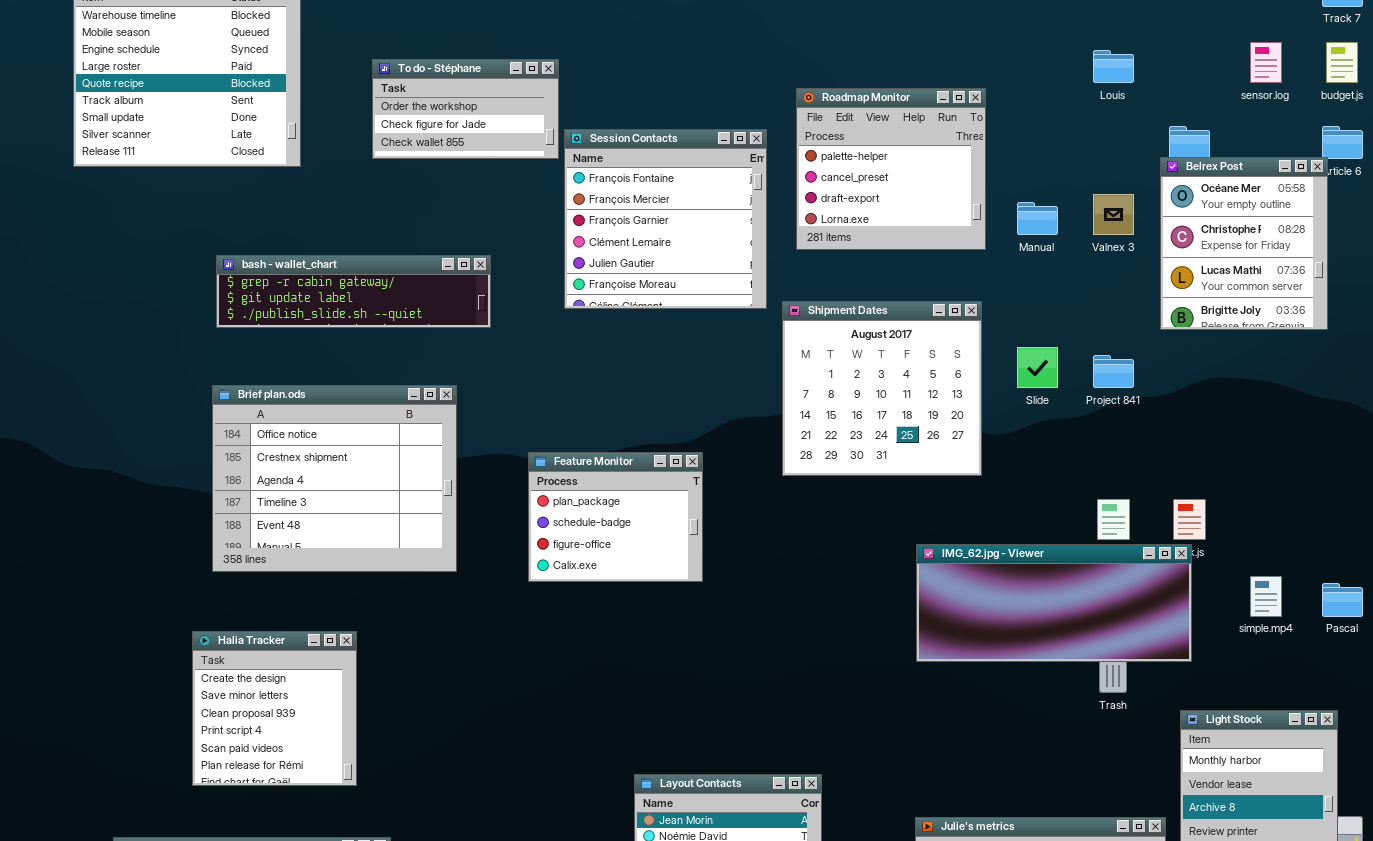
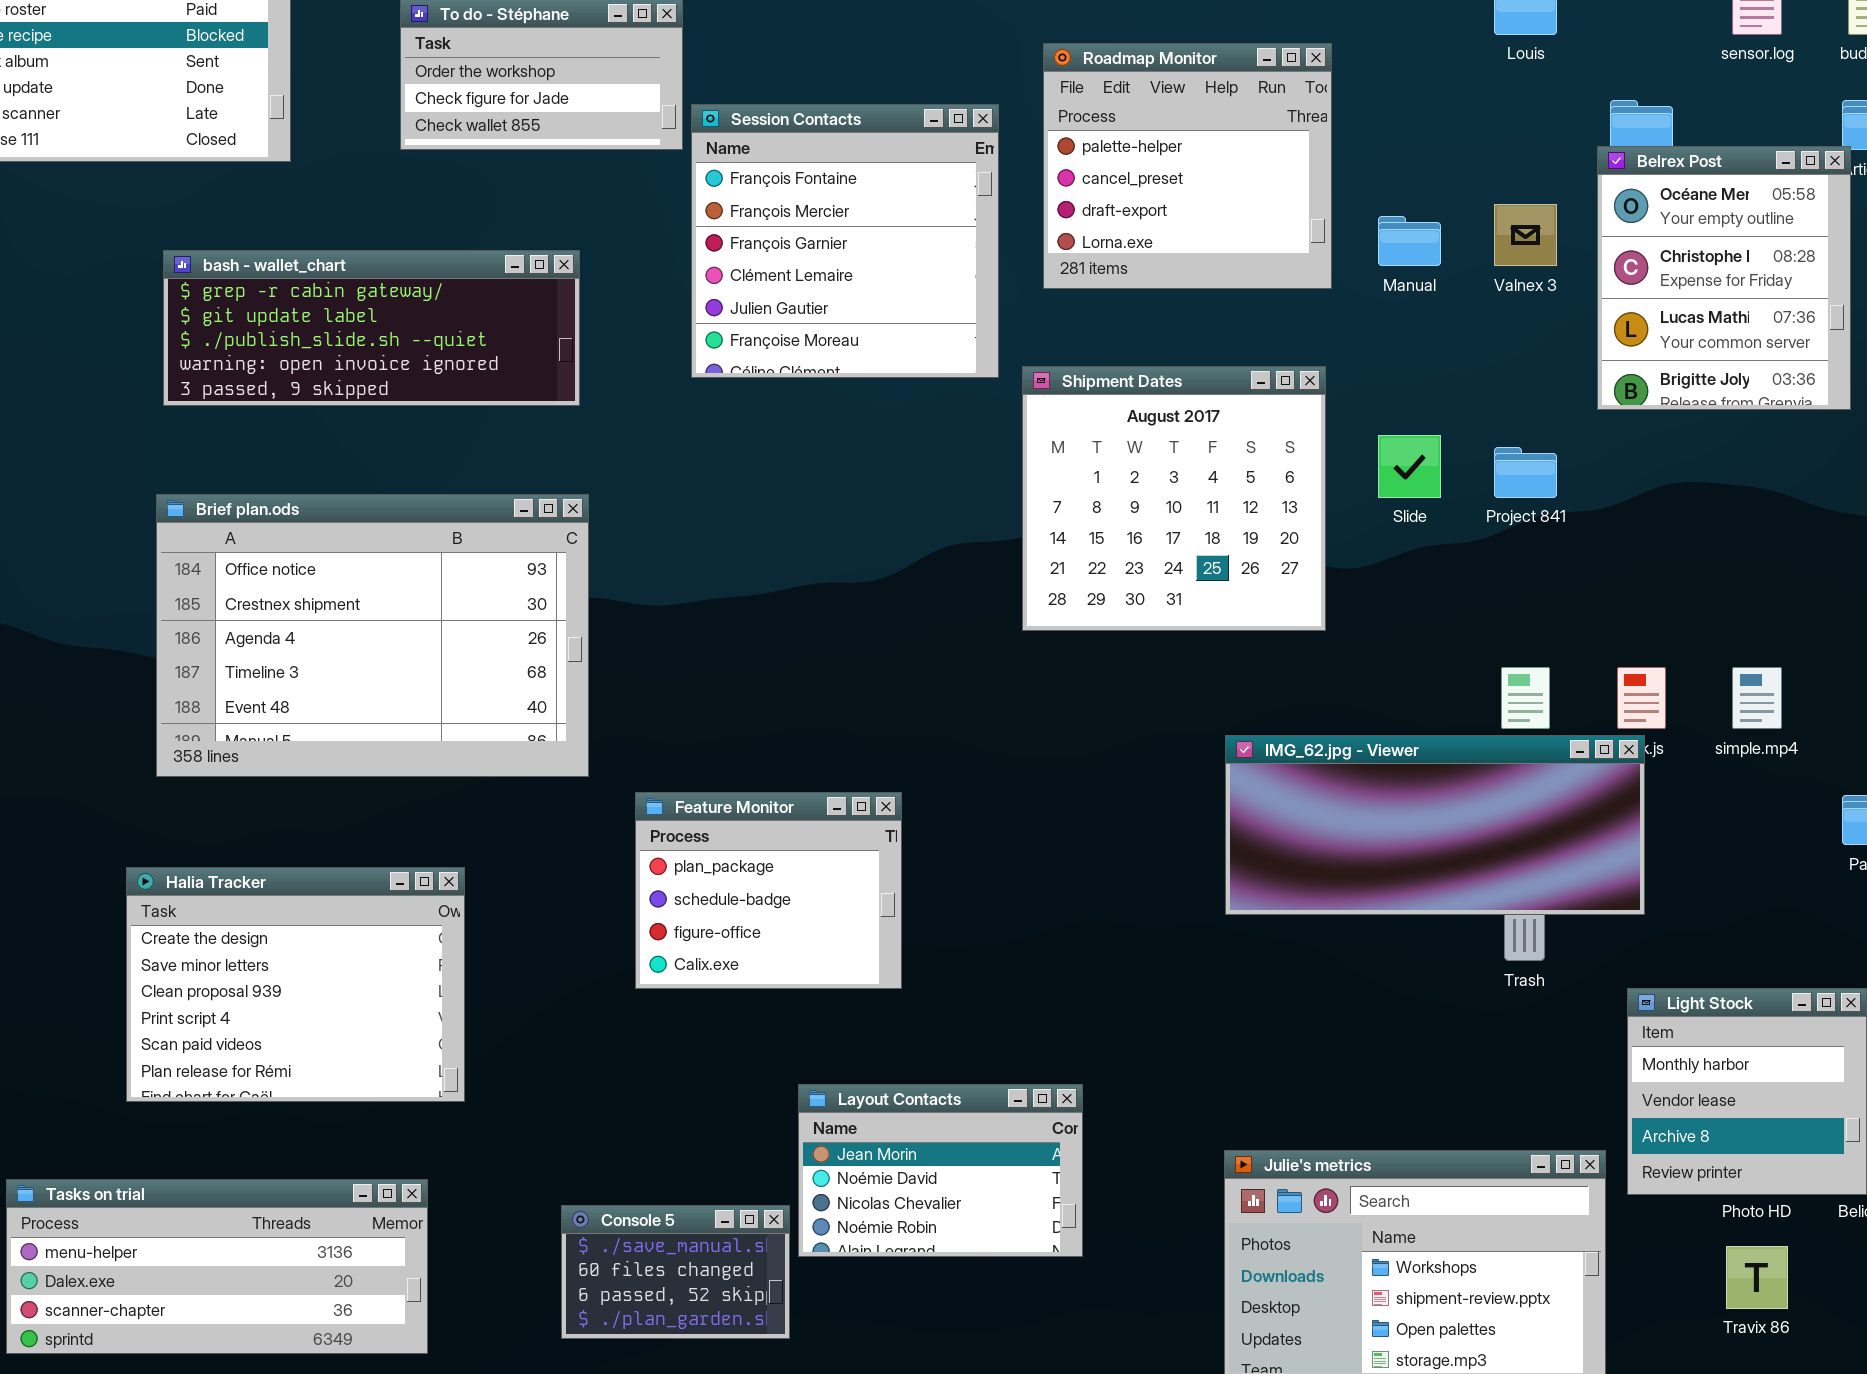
bash - wallet_chart: [216,255,491,328] -> [163,250,580,406], resized
Brief plan.ods: [212,385,457,572] -> [156,494,589,777], resized
Feature Monitor: [528,452,703,582] -> [635,792,902,989], moved
simple.mp4: [1250,576,1282,617] -> [1732,667,1782,729], moved
Halia Tracker: [192,631,357,786] -> [126,867,465,1102], resized

